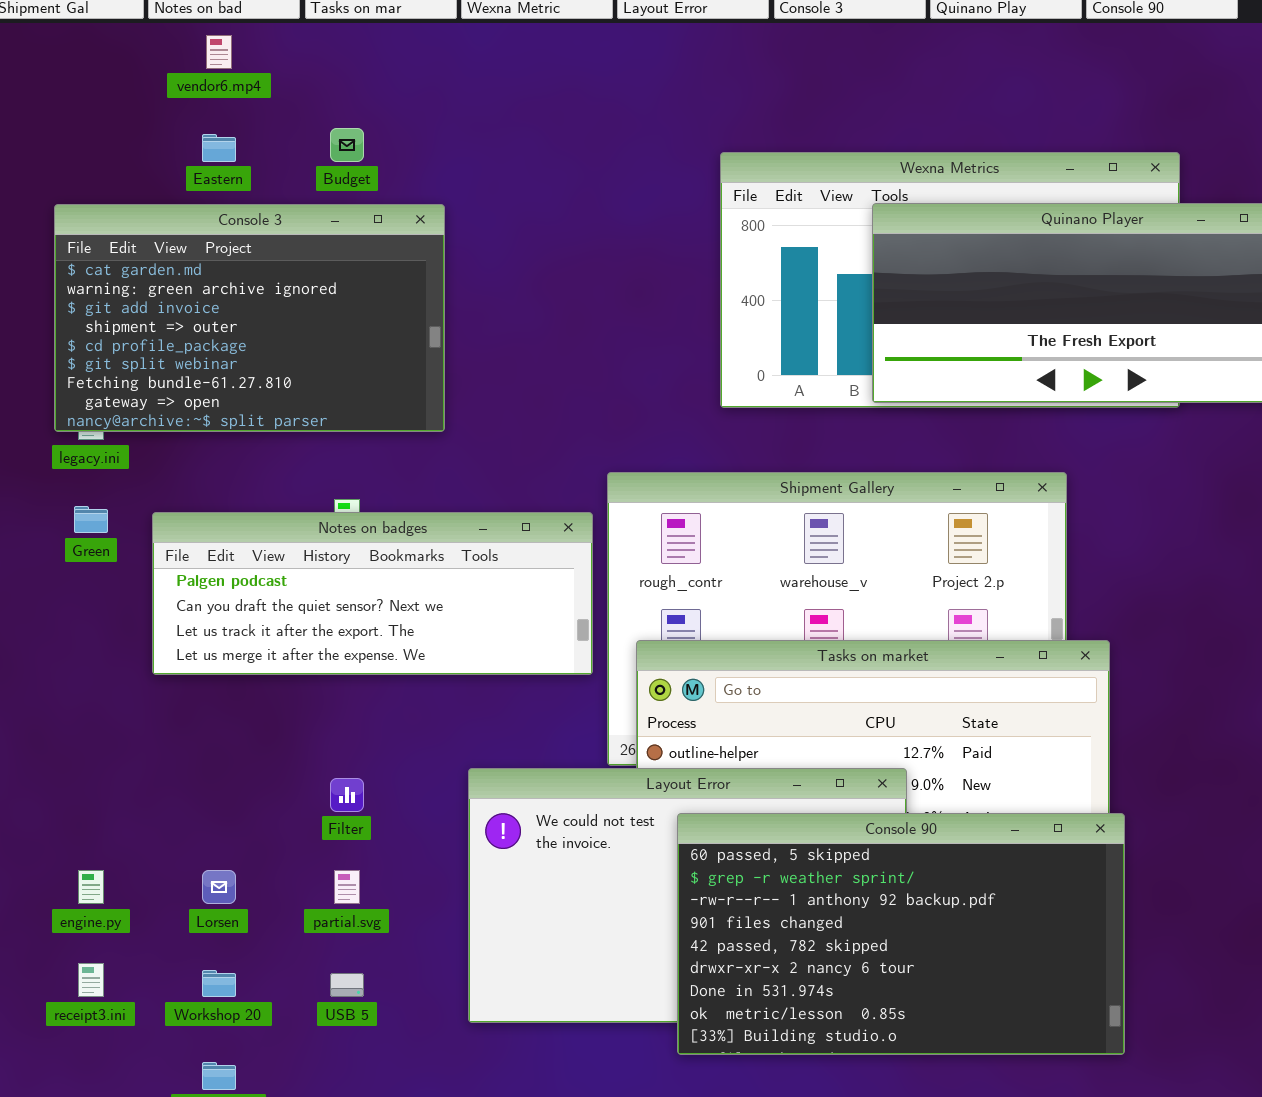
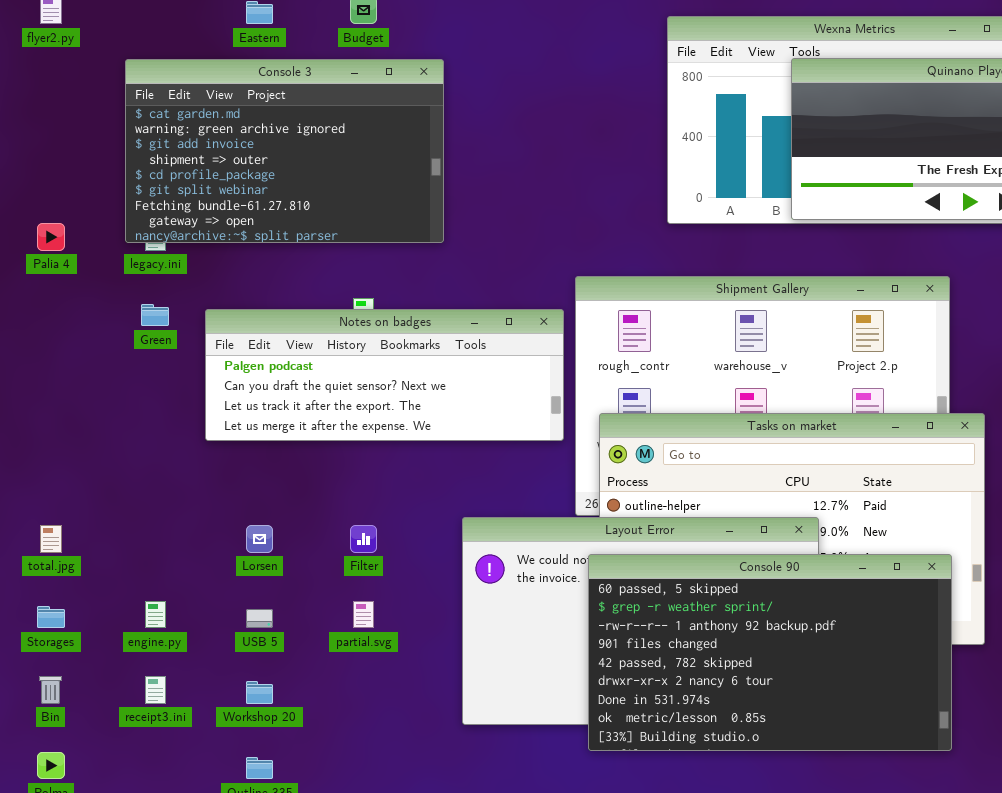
Console 90: [677,813,1125,1055] -> [588,554,952,751], moved
Lorsen: [202,870,236,904] -> [246,525,273,553], moved
USB 5: [330,973,364,997] -> [246,609,273,628], moved

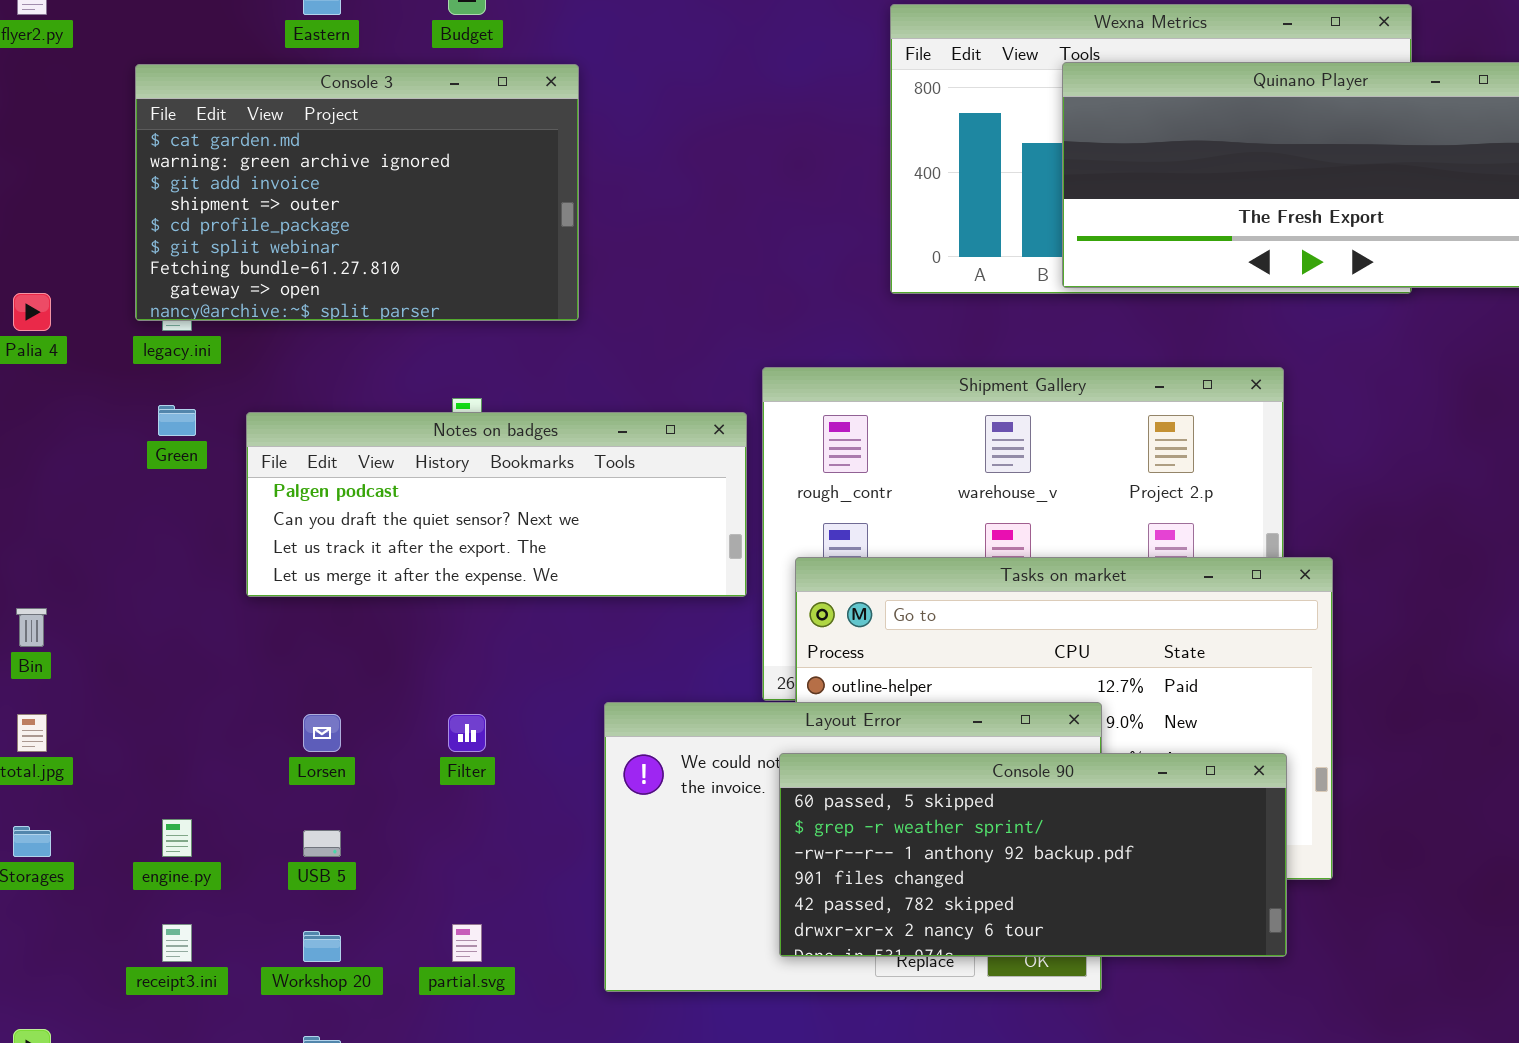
Console 90: [588,554,952,751] -> [779,753,1287,957], resized
partial.svg: [353,601,374,628] -> [452,924,482,962], moved
Bin: [39,676,62,704] -> [16,608,47,647], moved

